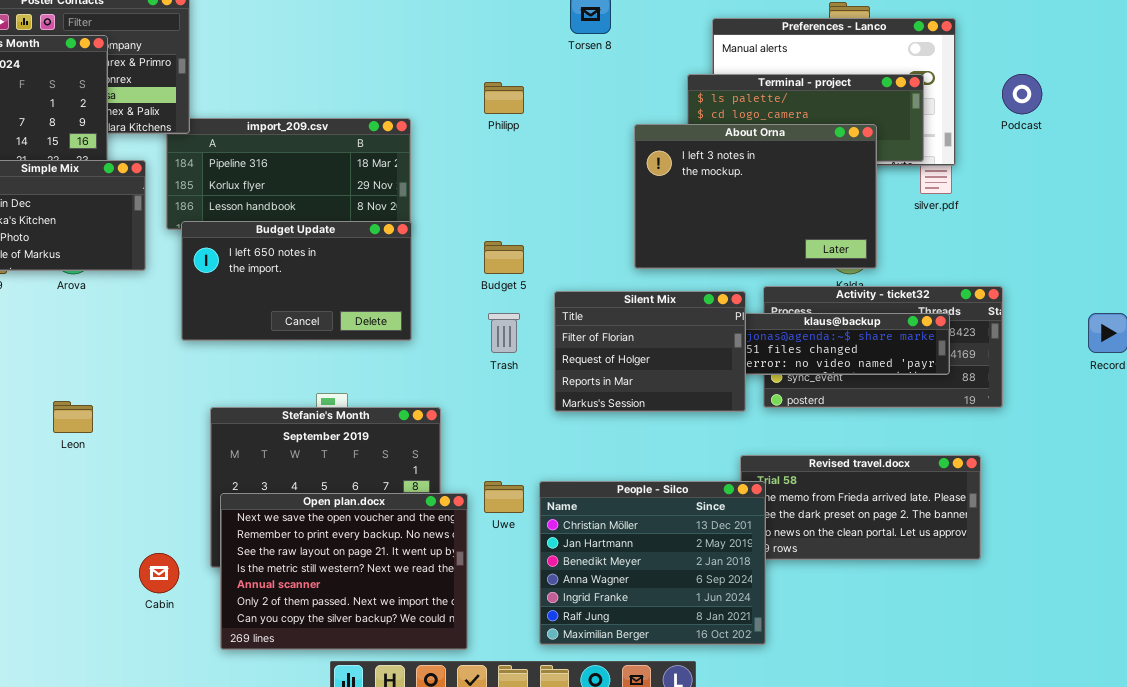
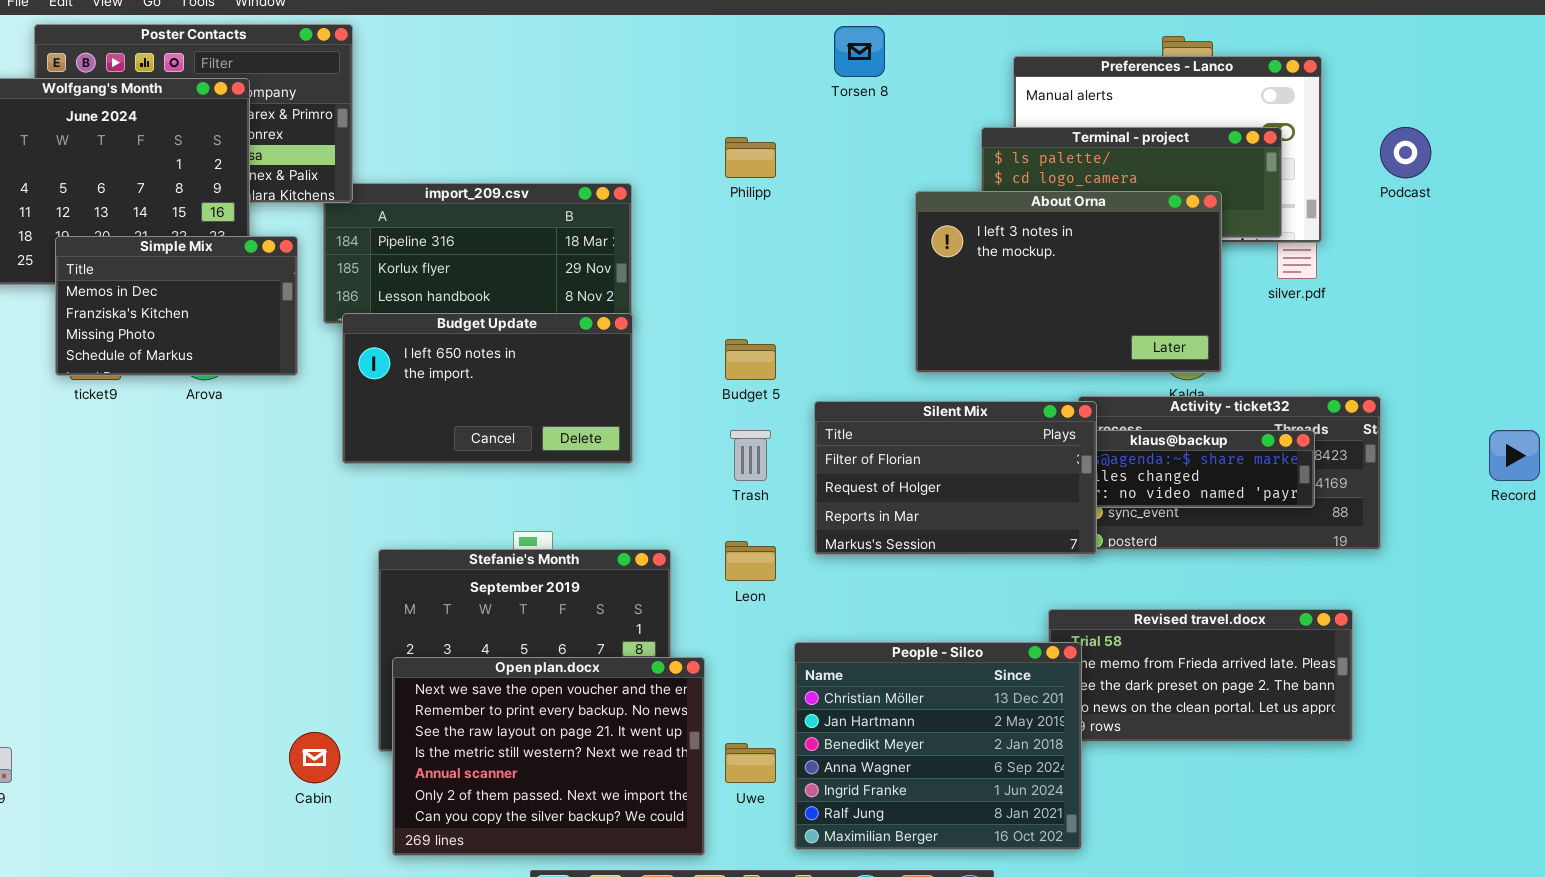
Silent Mix: [554,291,746,412] -> [814,401,1097,555], resized
Leon: [53,401,93,433] -> [725,541,776,581], moved
Uwe: [484,481,524,513] -> [725,743,776,783], moved

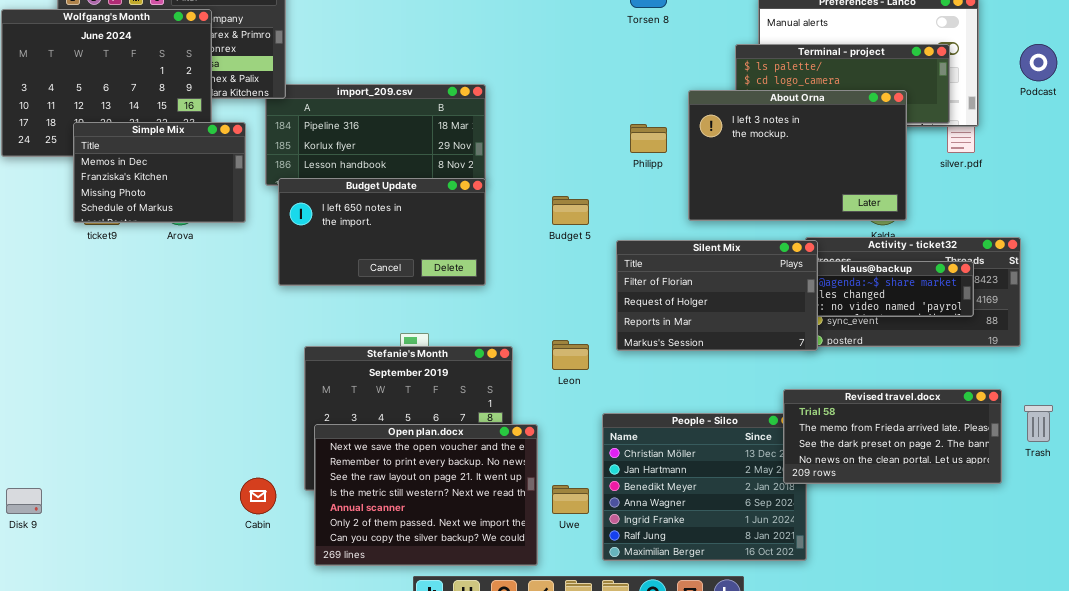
Philipp: [725,137,776,178] -> [630,124,667,153], moved
Trash: [730,430,771,481] -> [1024,405,1053,442], moved
Revised travel.docx: [1048,609,1353,742] -> [783,389,1002,484], raised

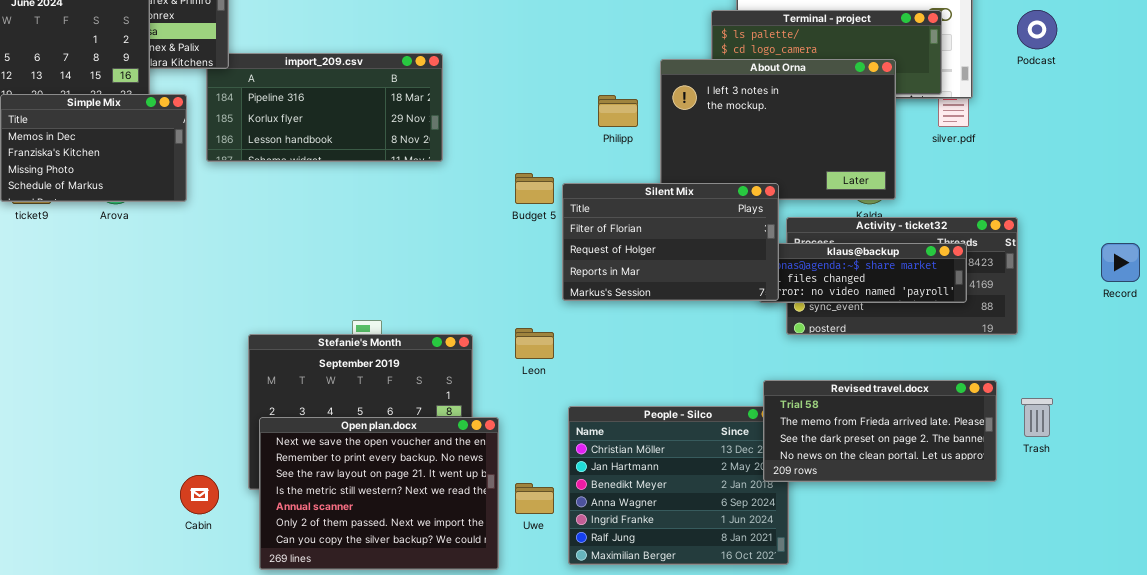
Budget Update: [278,178,486,286] -> none, closed
Silent Mix: [616,240,818,351] -> [562,183,779,301], moved

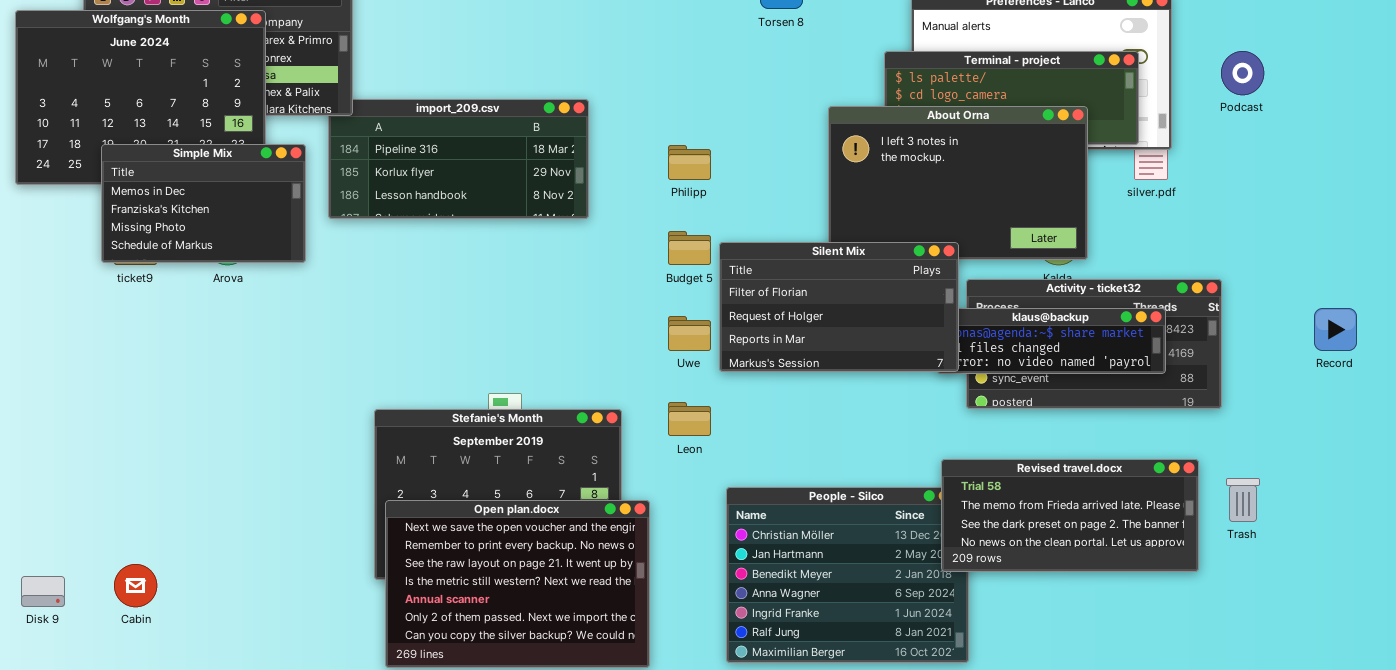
Philipp: [598,95,638,127] -> [668,145,711,180], moved
Cabin: [180,475,219,514] -> [114,564,157,607], moved
Uwe: [515,483,554,514] -> [668,316,711,351], moved

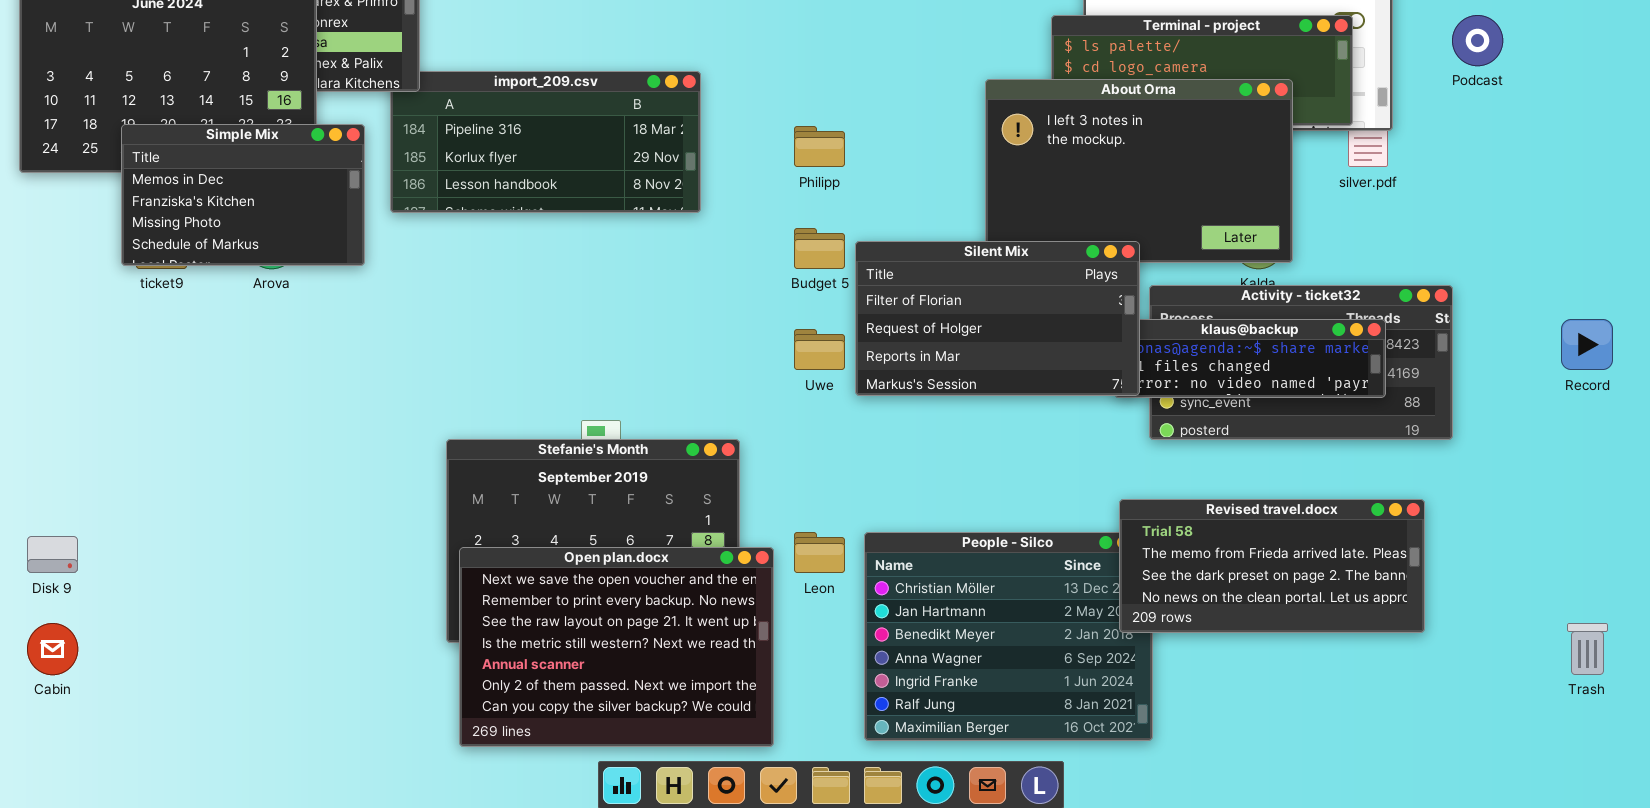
Leon: [668,402,711,436] -> [794,532,845,573], moved
Trash: [1226,478,1260,522] -> [1567,623,1608,675], moved
Cabin: [114,564,157,607] -> [27,623,78,675], moved
Disk 9: [21,576,65,607] -> [27,536,78,573], moved

